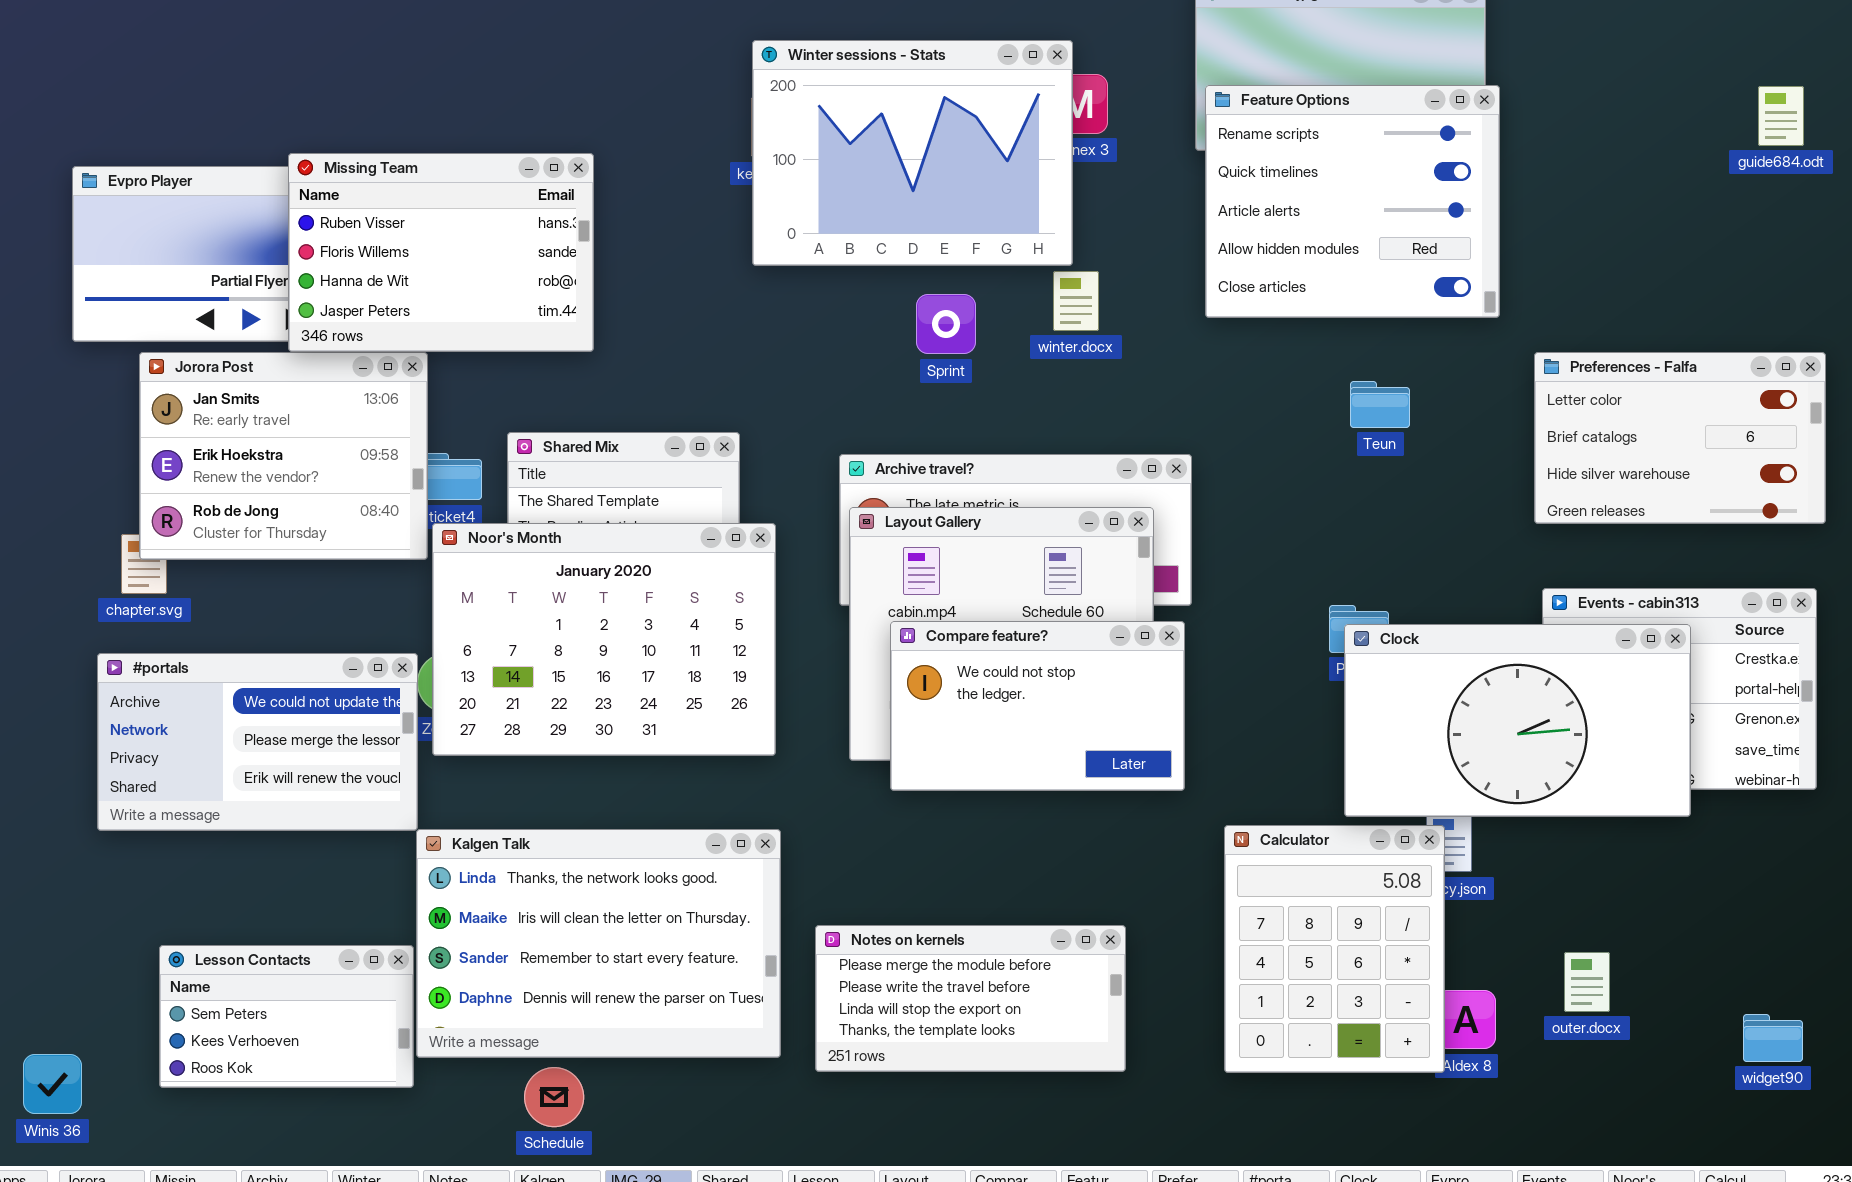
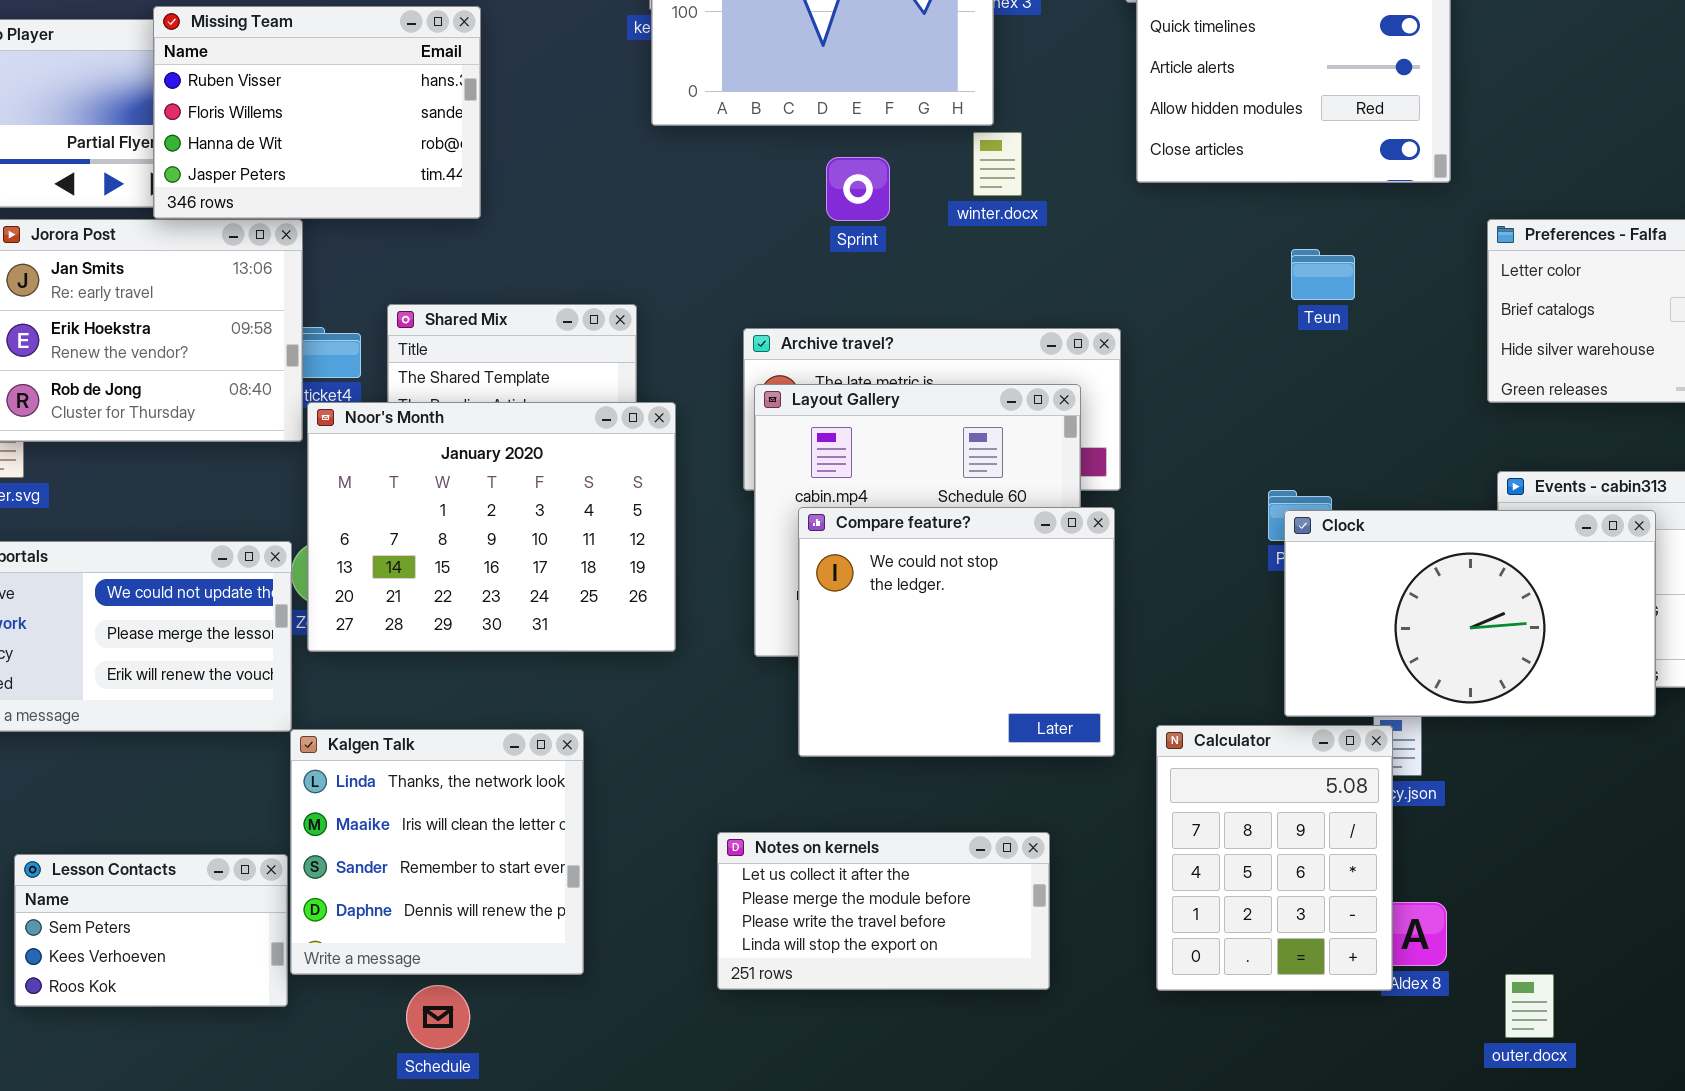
Compare feature?: [890,621,1185,791] -> [798,507,1115,757], resized
Kalgen Talk: [416,829,781,1058] -> [290,729,584,975], resized
Notes on kernels: [815,925,1126,1072] -> [717,832,1050,990], scrolled up 1 row
outer.docx: [1564,952,1610,1012] -> [1505,974,1554,1038], moved

